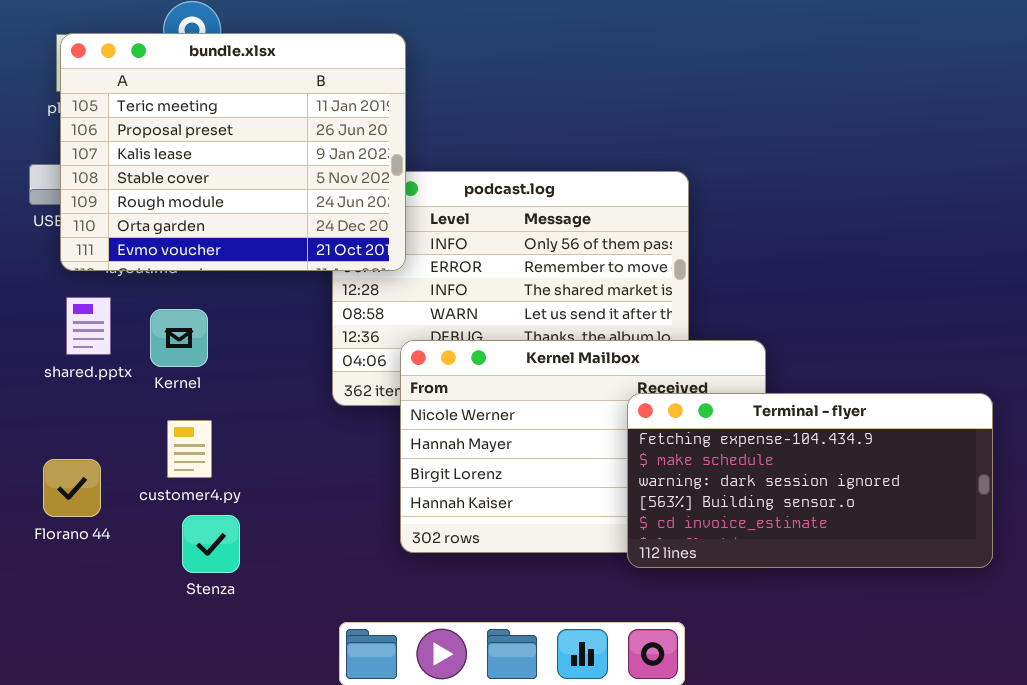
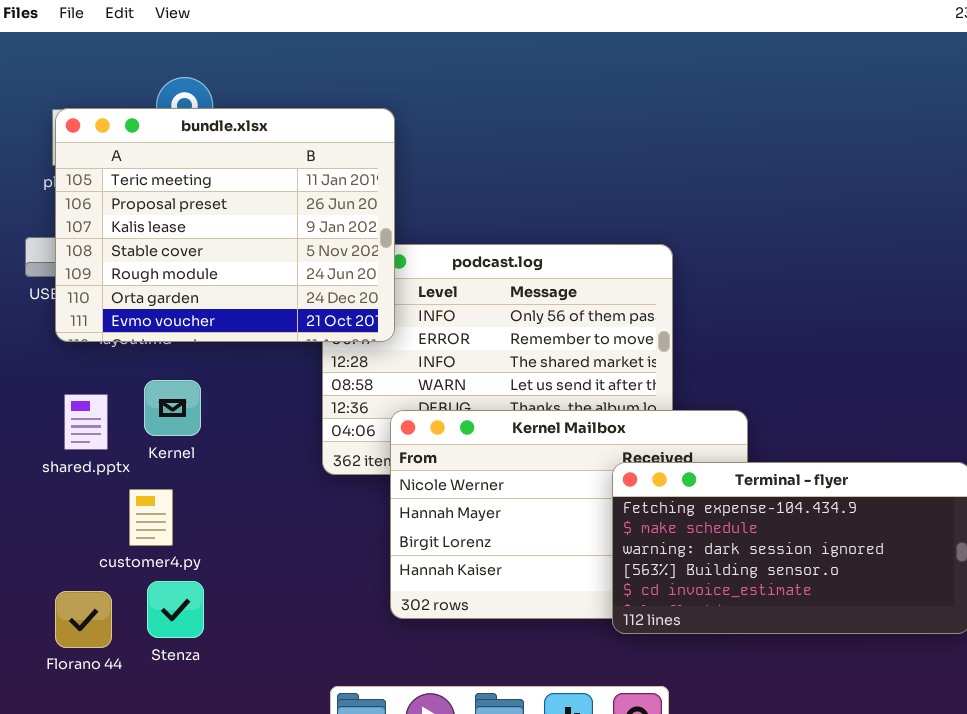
shared.pptx: [66,297,111,355] -> [64,394,108,450], moved
customer4.py: [167,420,212,478] -> [129,489,173,546], moved
Florano 44: [43,459,101,517] -> [55,591,112,648], moved
Stenza: [182,515,240,573] -> [147,581,204,638], moved

